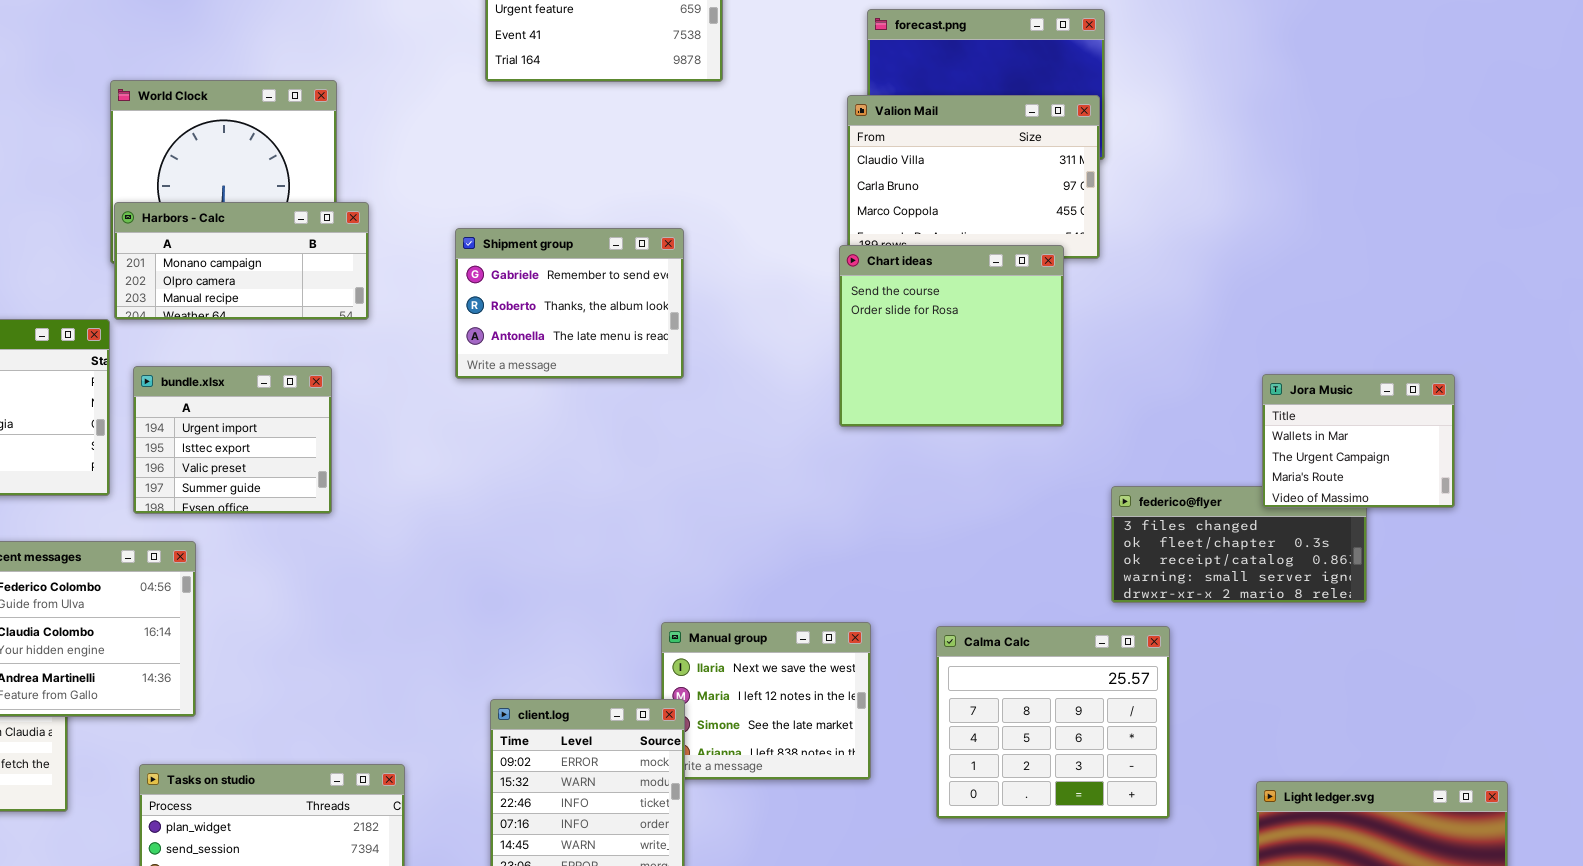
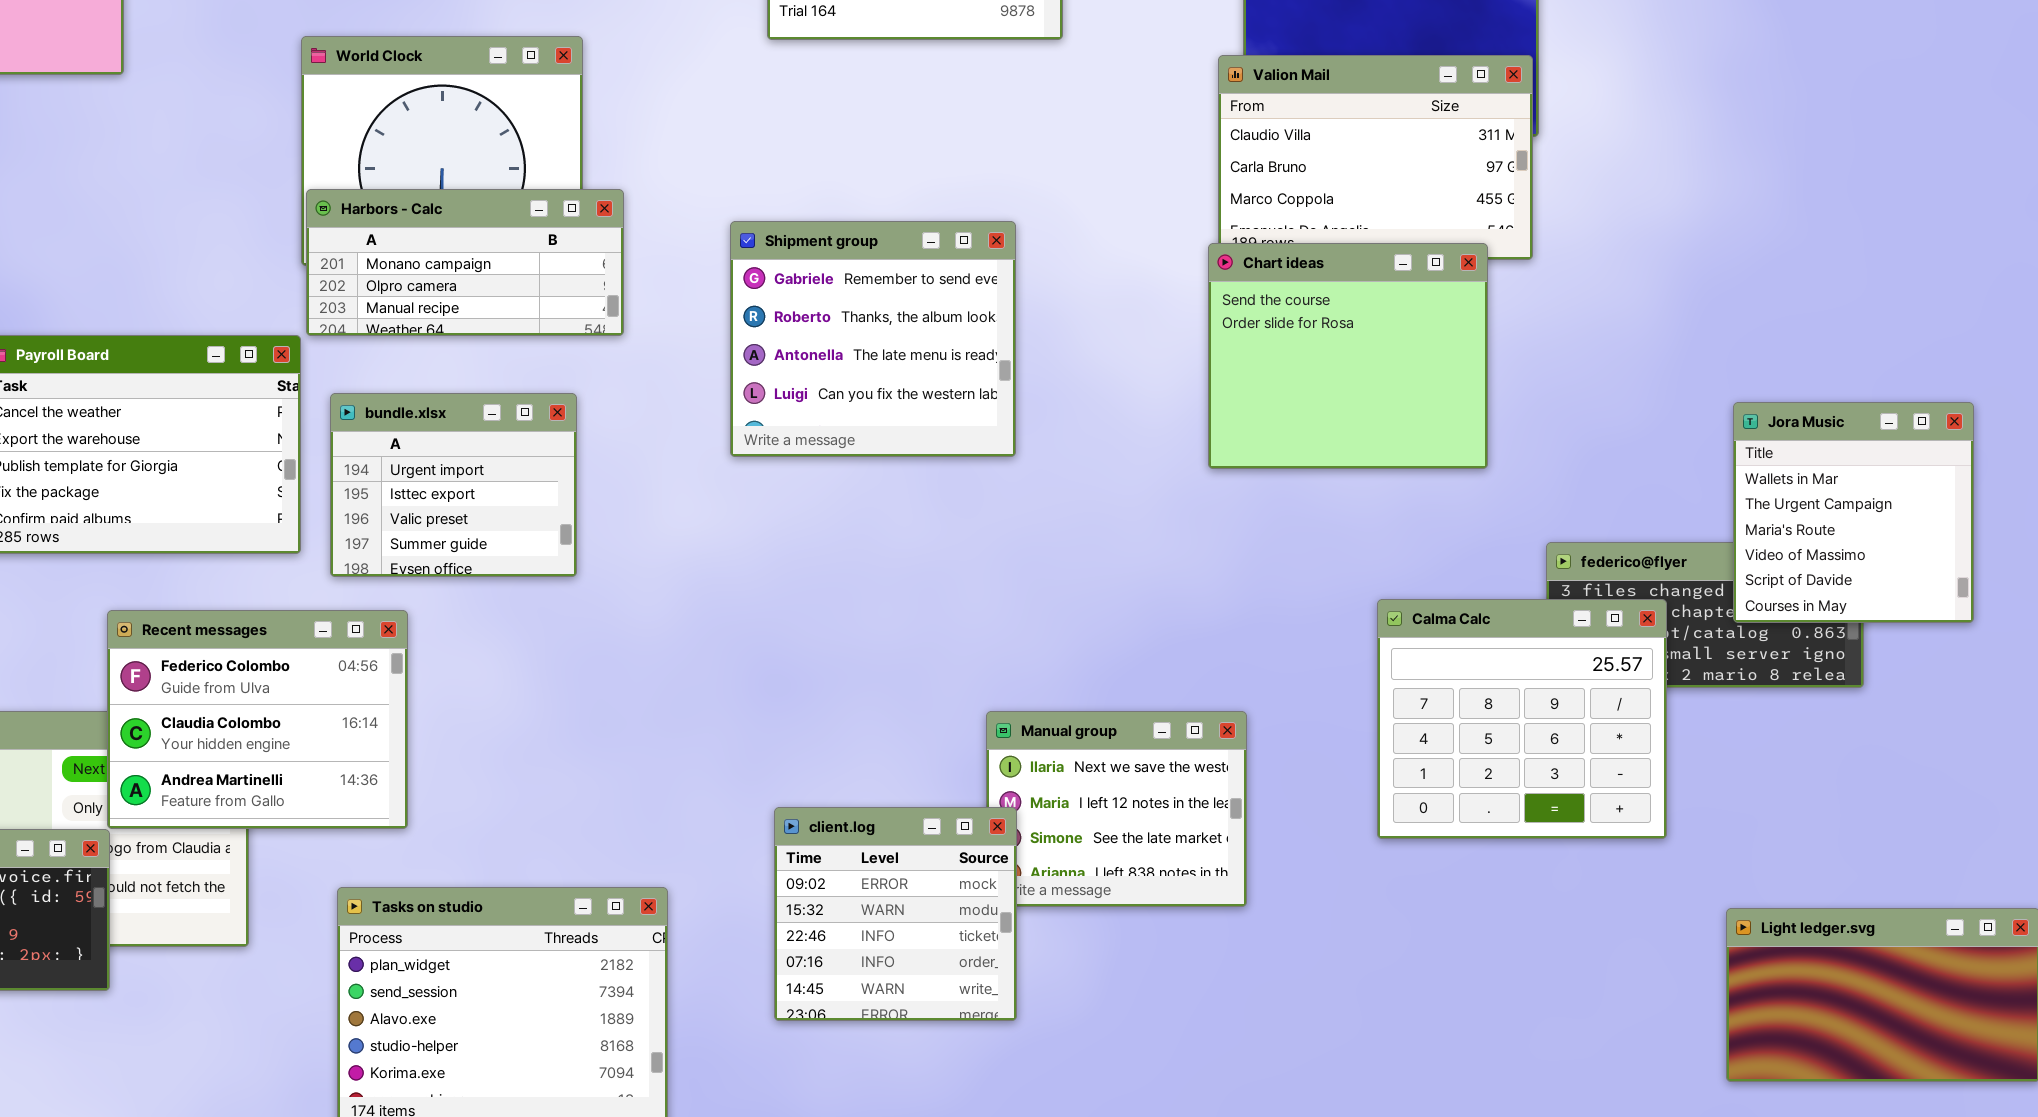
Shipment group: [455,228,684,379] -> [730,221,1016,457], resized
Jora Music: [1262,374,1455,508] -> [1733,402,1974,623], resized
Calma Calc: [936,626,1170,819] -> [1377,599,1667,839], moved

